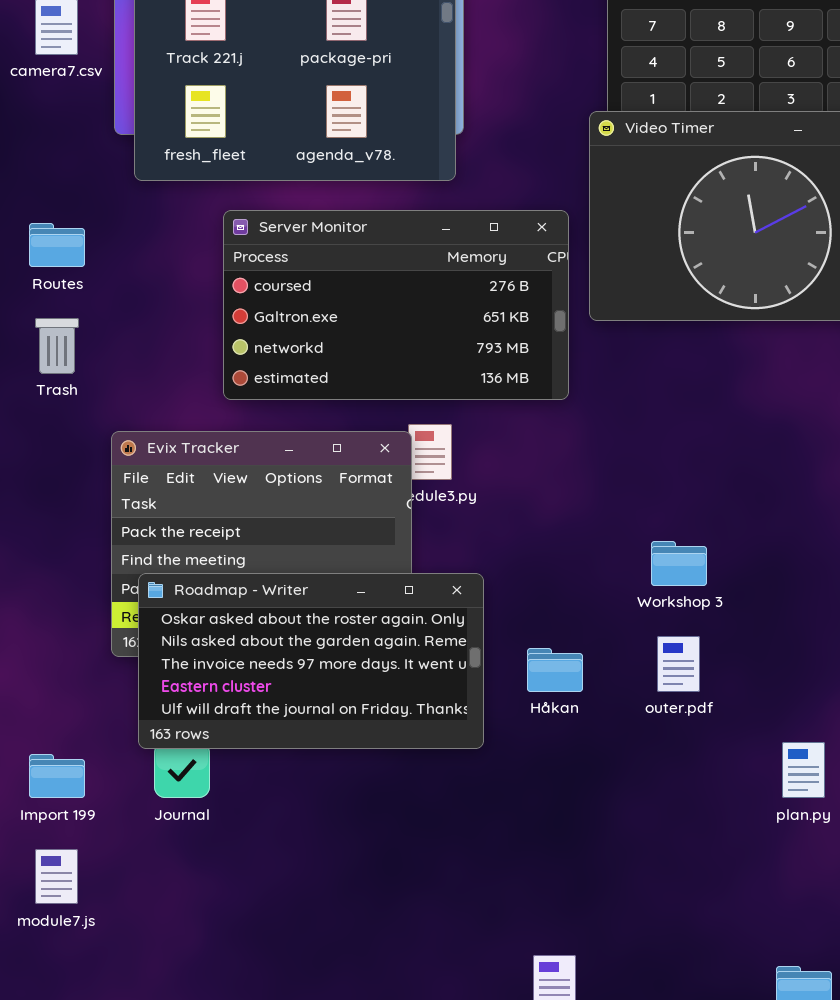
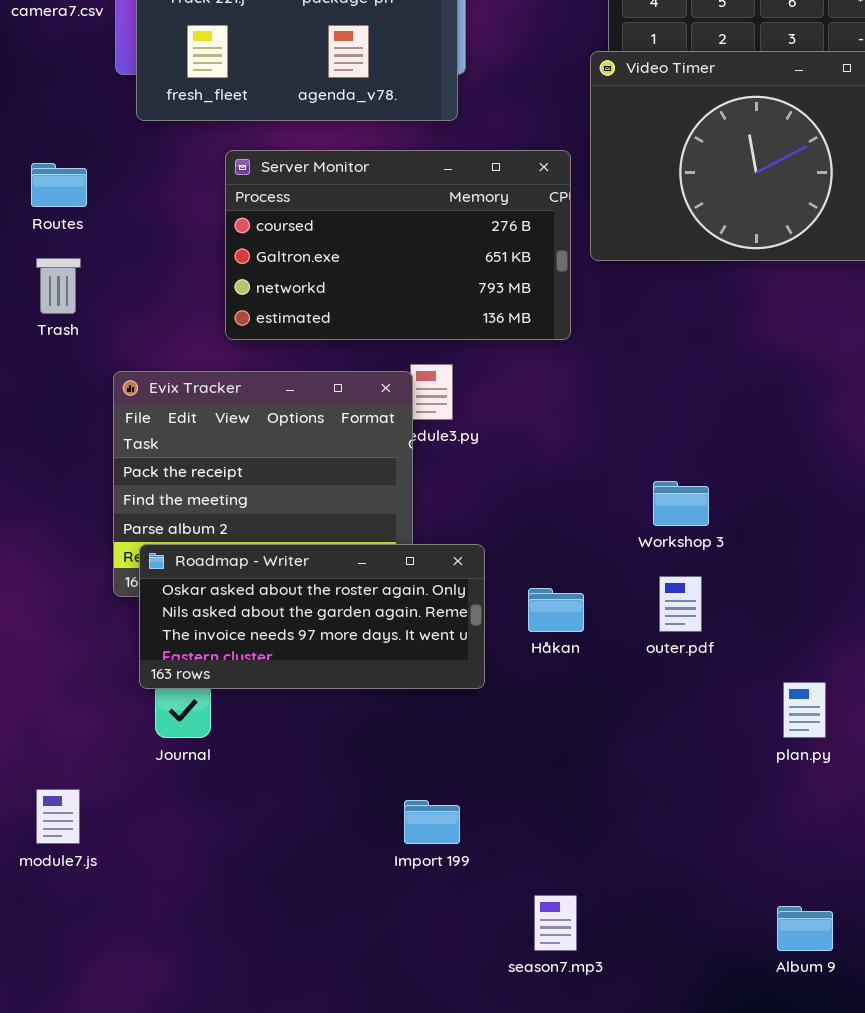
Roadmap - Writer: [138,573,484,749] -> [139,544,485,689], resized
Import 199: [29,754,85,798] -> [404,800,460,844], moved

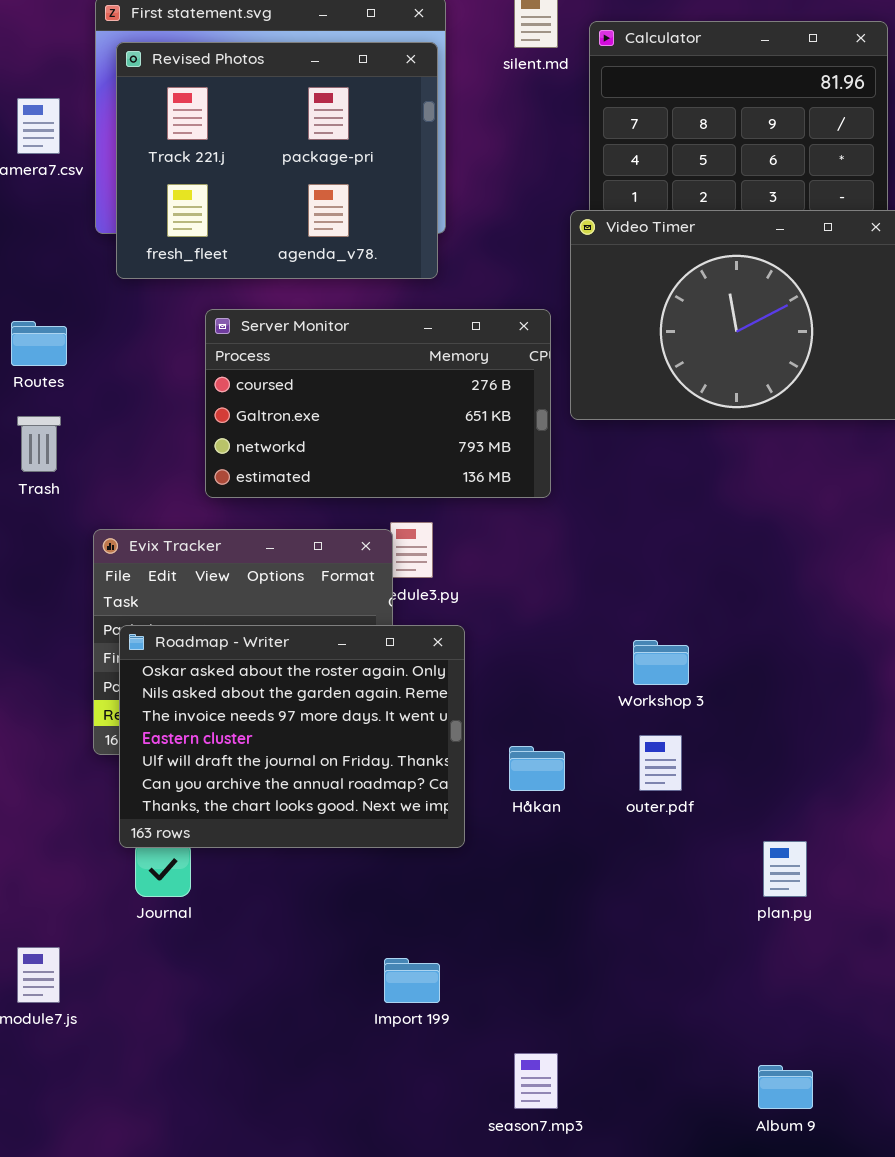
Roadmap - Writer: [139,544,485,689] -> [119,625,465,848], resized

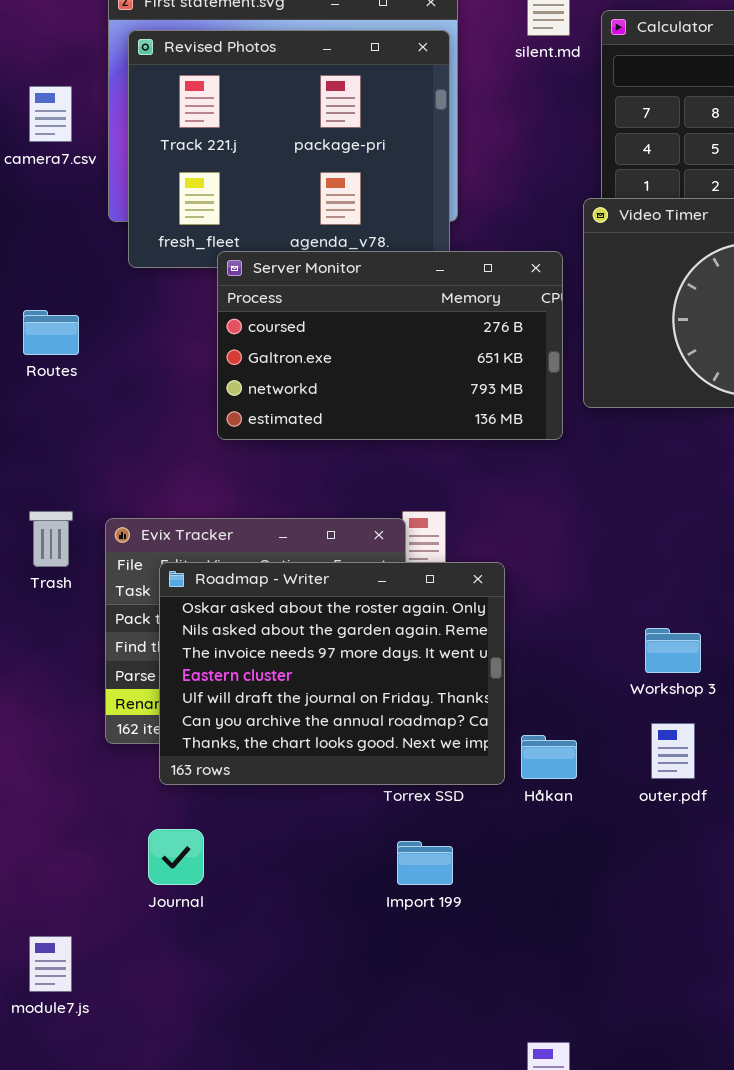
Server Monitor: [205,309,551,498] -> [217,251,563,440], moved
Trash: [17,416,61,472] -> [29,511,73,567], moved
Roadmap - Writer: [119,625,465,848] -> [159,562,505,785], moved
Import 199: [384,958,440,1003] -> [397,841,453,885], moved

